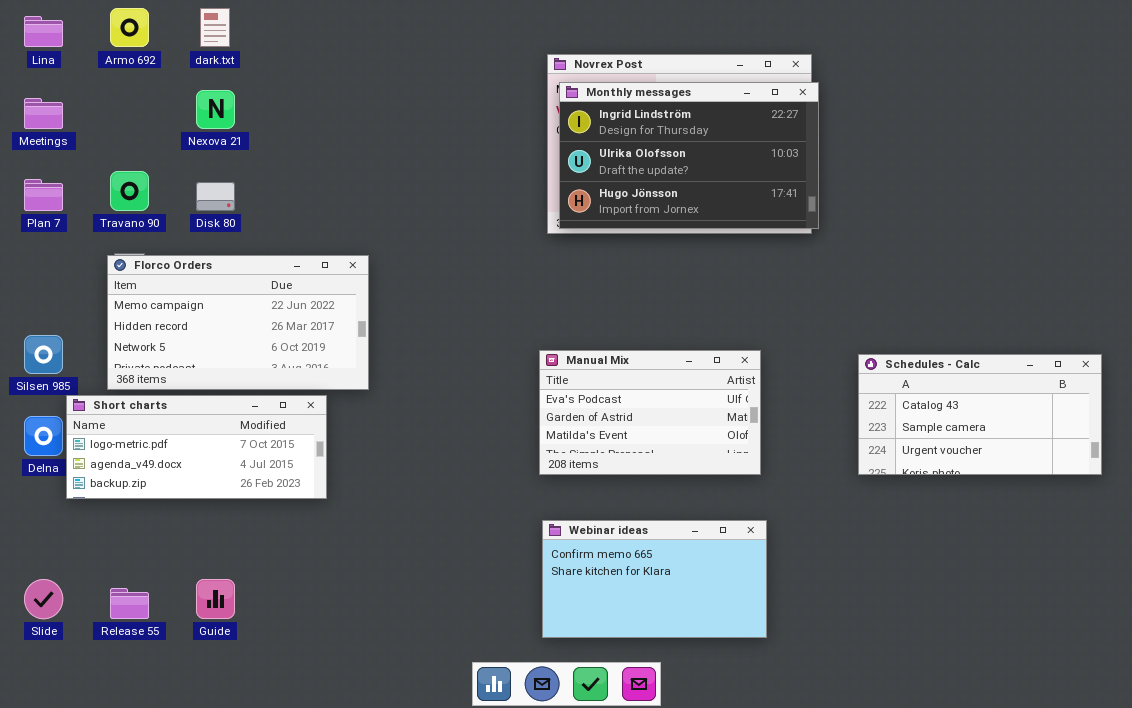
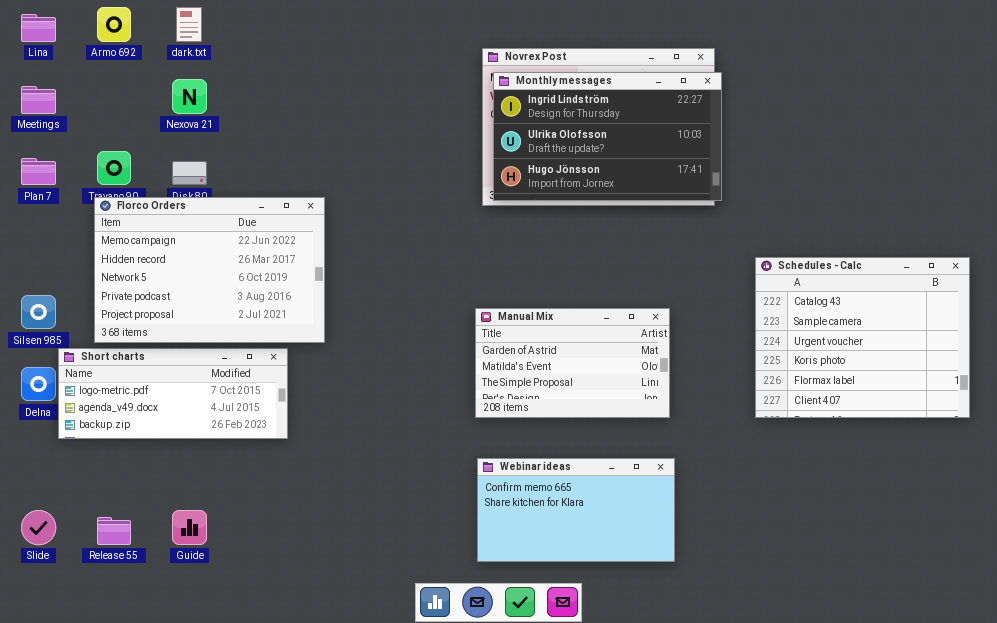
Florco Orders: [107,255,369,390] -> [94,197,325,343], resized
Manual Mix: [539,350,761,475] -> [475,308,670,418], scrolled down 1 row
Schedules - Calc: [858,354,1102,475] -> [755,257,970,418], resized

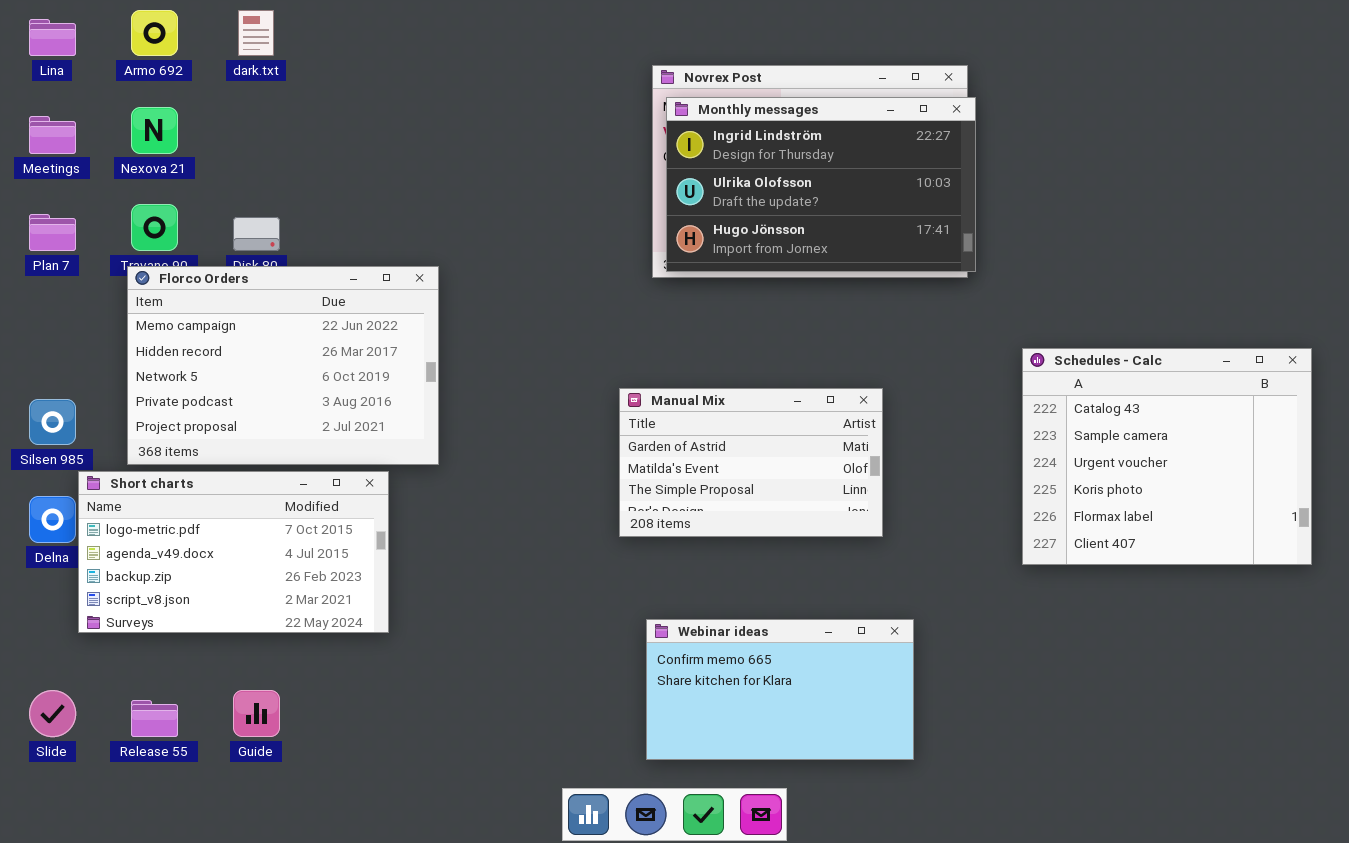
Nexova 21: [172,79,207,114] -> [131,107,178,154], moved
Manual Mix: [475,308,670,418] -> [619,388,883,537], moved
Short charts: [58,348,288,439] -> [78,471,389,633], resized

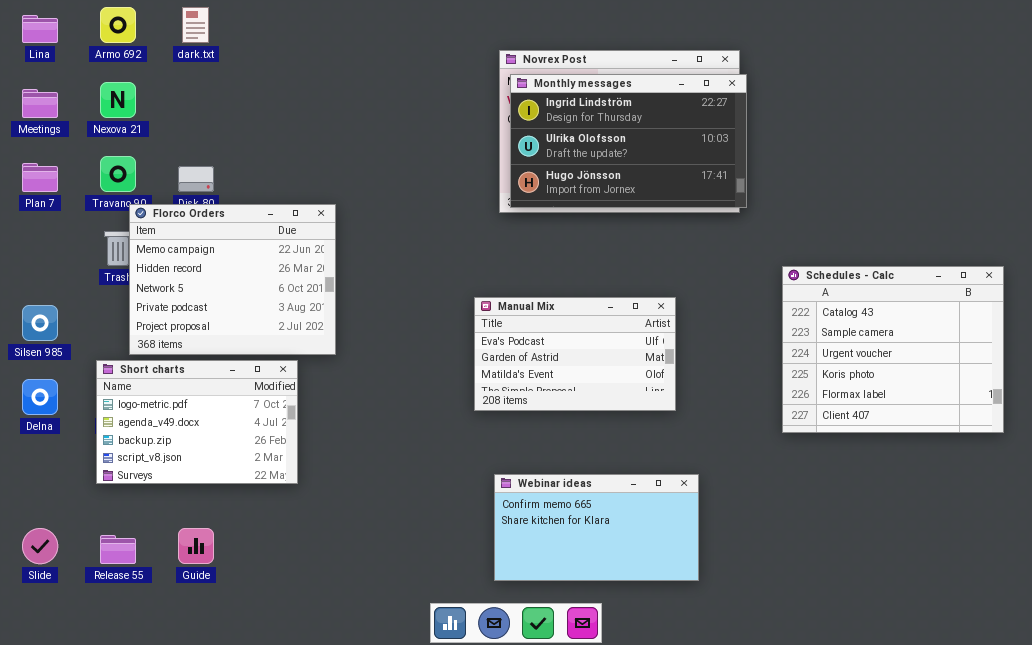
Florco Orders: [127,266,439,465] -> [129,204,336,355], resized
Manual Mix: [619,388,883,537] -> [474,297,676,411], scrolled up 1 row
Short charts: [78,471,389,633] -> [96,360,298,484], resized

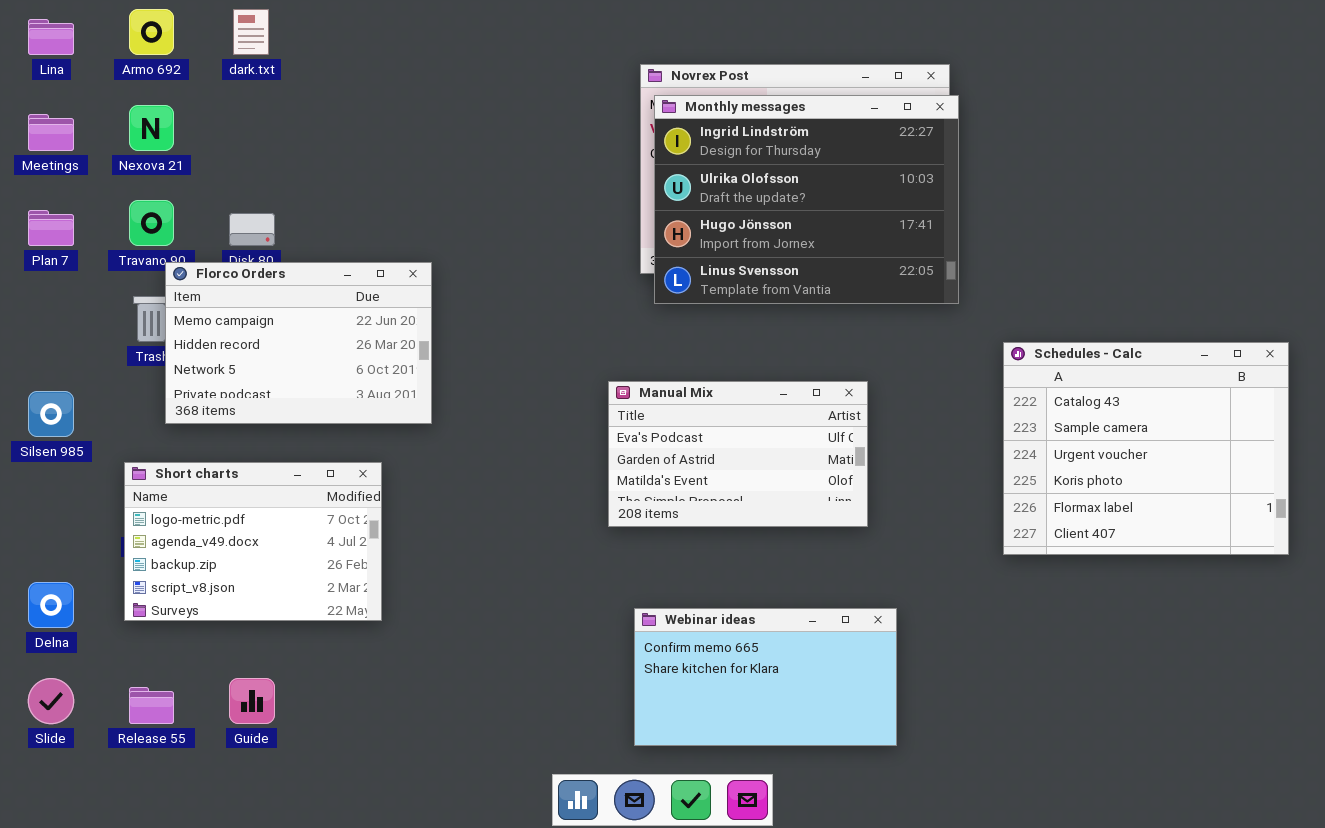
Monthly messages: [510,74,747,208] -> [654,95,959,304], resized
Florco Orders: [129,204,336,355] -> [165,262,432,424], resized
Delna: [22,379,58,415] -> [28,582,74,628], moved

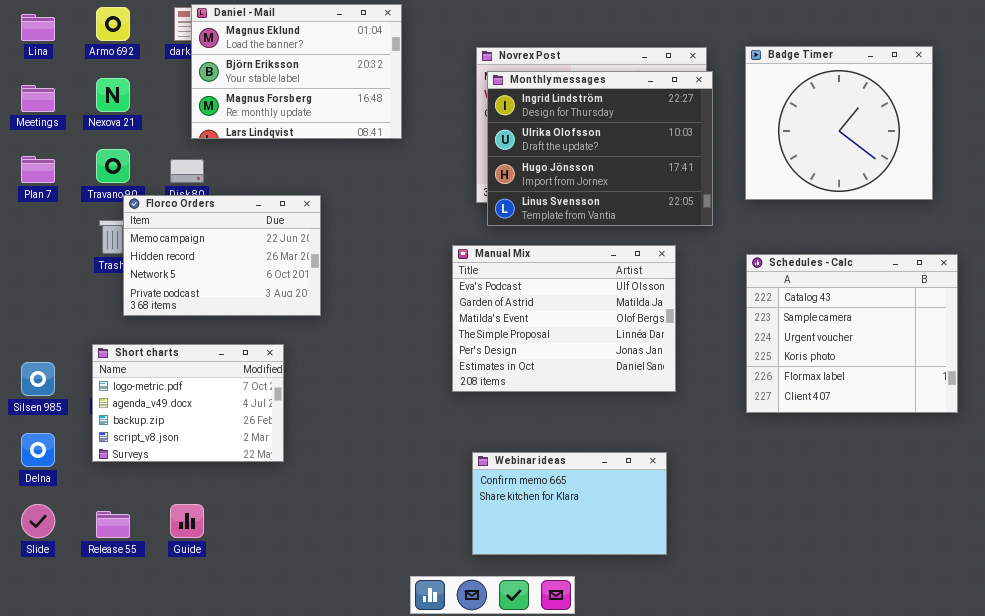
Daniel - Mail: none -> [191,4,402,139], opened
Badge Timer: none -> [745,46,933,200], opened
Manual Mix: [608,381,868,527] -> [452,245,676,392], resized
Silsen 985: [28,391,74,437] -> [21,362,55,396], moved

